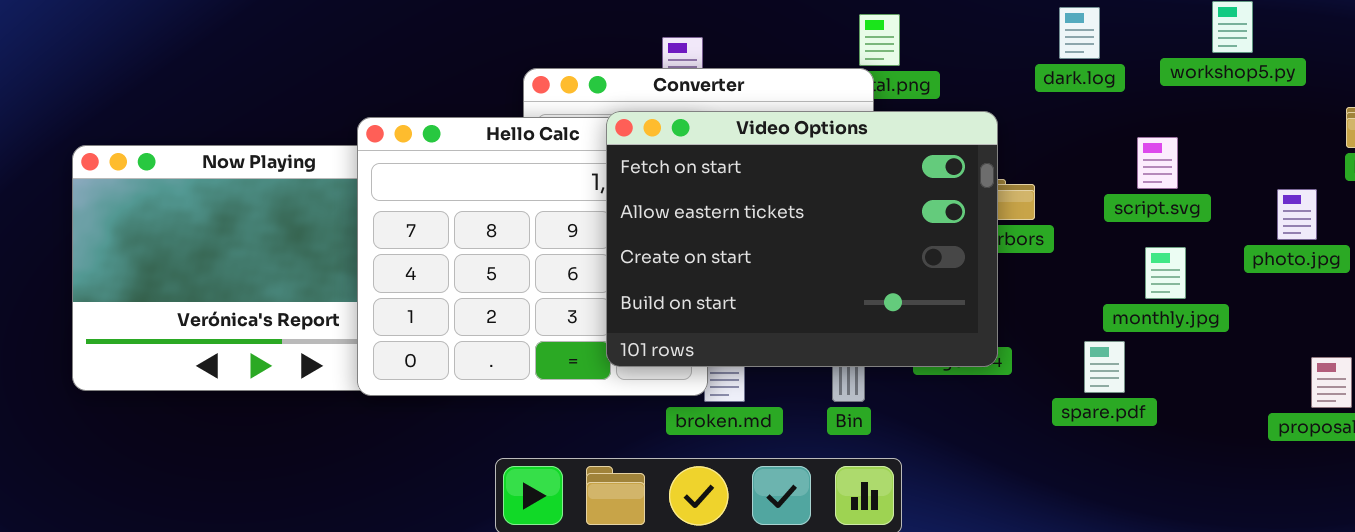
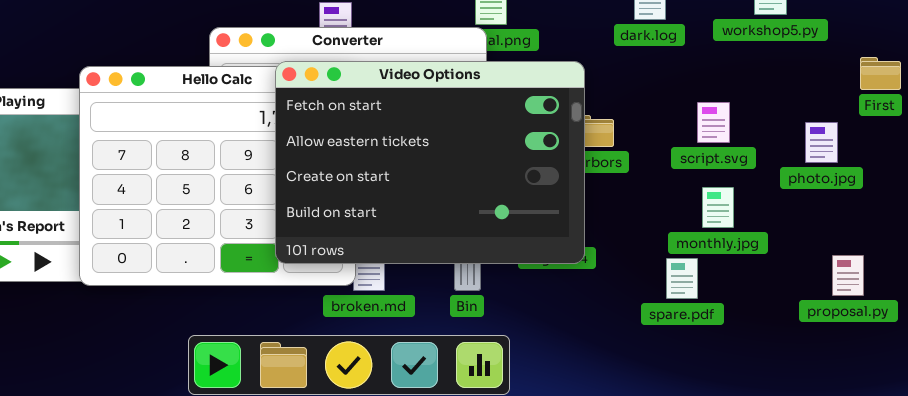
script.svg: [1137,137,1178,189] -> [697,102,730,143], moved
monthly.jpg: [1145,247,1186,299] -> [702,187,734,228], moved
spare.pdf: [1084,341,1125,393] -> [666,258,698,299], moved

